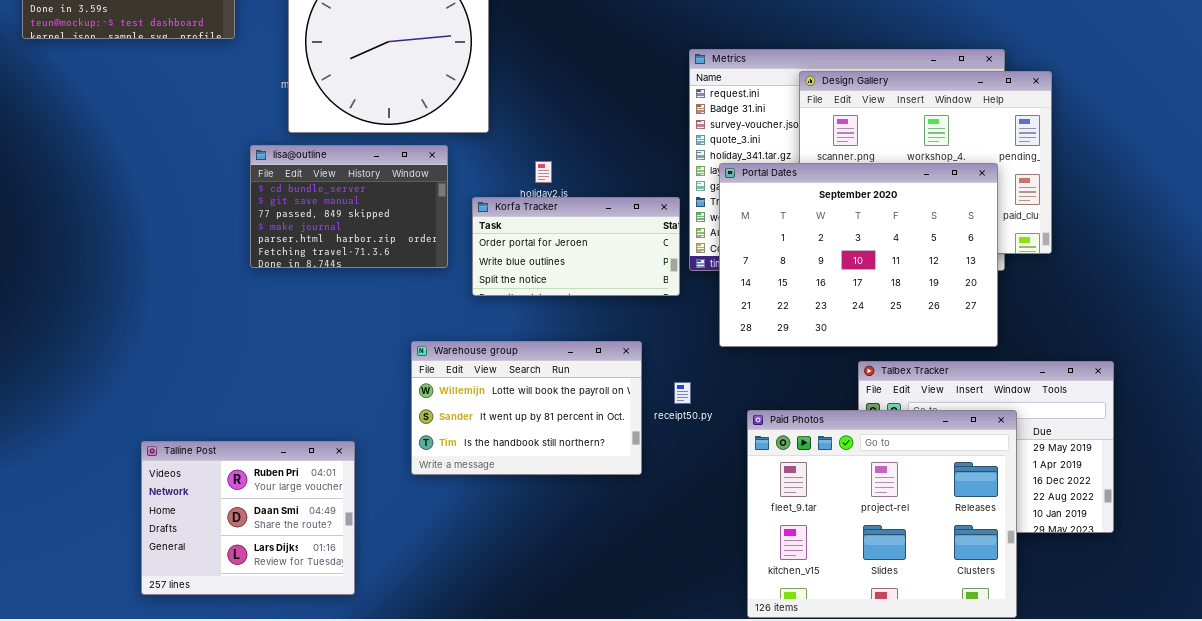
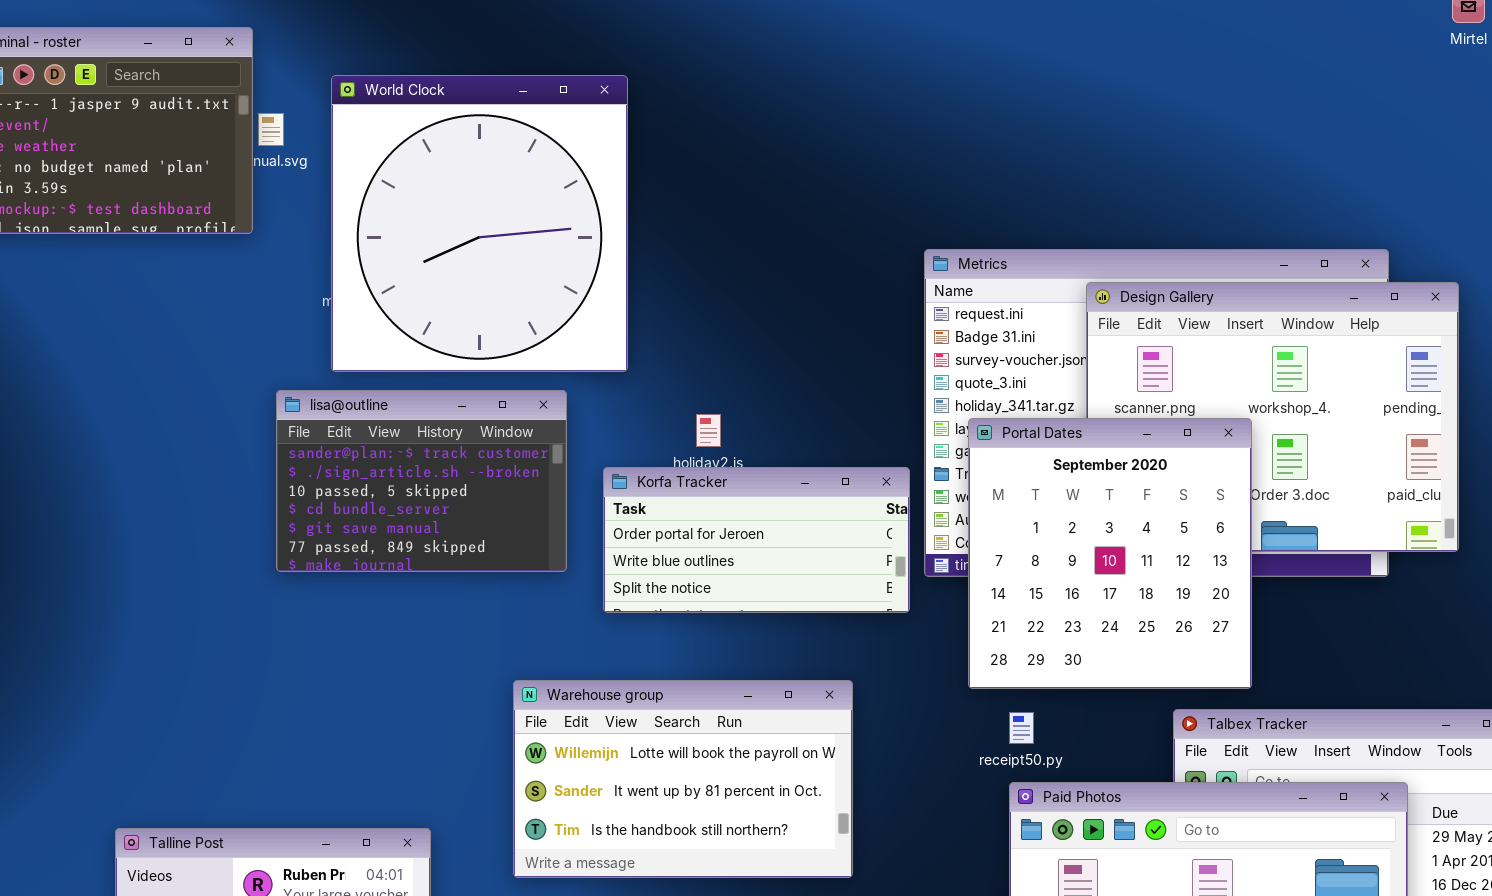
lisa@outline: [250,145,448,268] -> [276,390,567,572], scrolled up 3 rows
Portal Dates: [719,163,998,347] -> [968,418,1252,689], resized
receipt50.py: [674,382,691,404] -> [1009,712,1034,744], moved

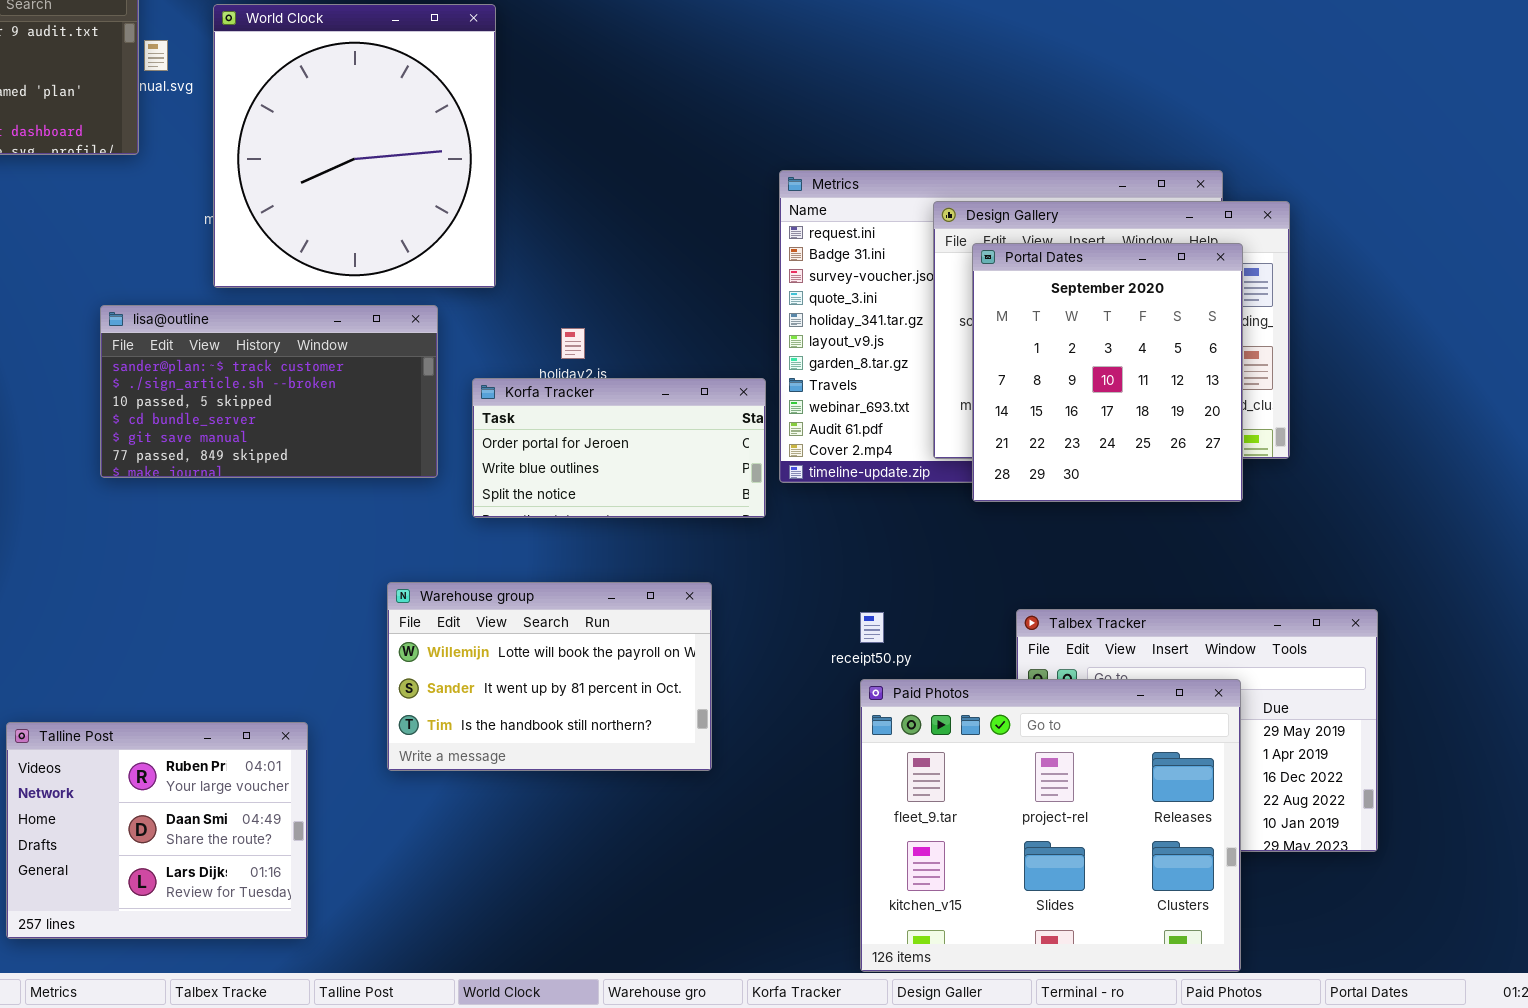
lisa@outline: [276,390,567,572] -> [100,305,438,478], resized
Portal Dates: [968,418,1252,689] -> [972,243,1243,502], moved

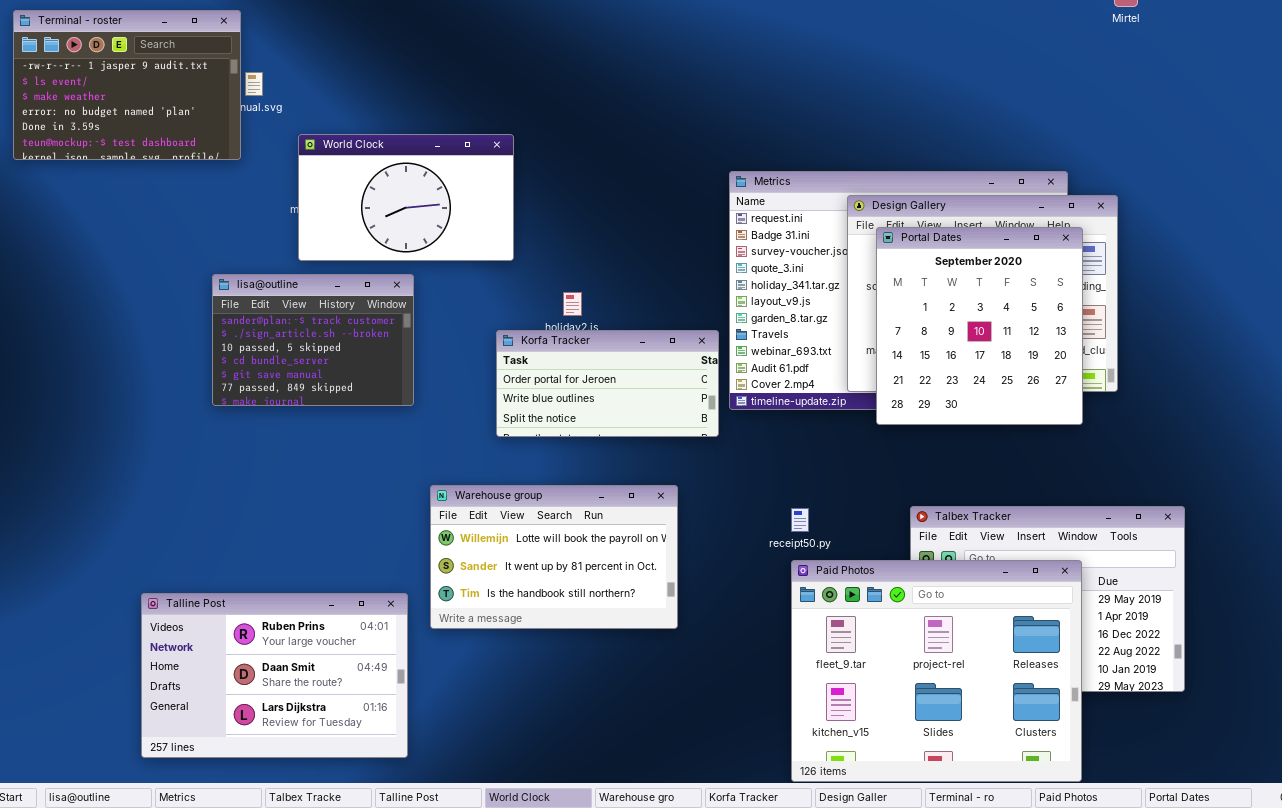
World Clock: [213,4,496,288] -> [298,134,514,261], resized
lisa@outline: [100,305,438,478] -> [212,274,414,406], resized
Talline Post: [6,722,308,939] -> [141,593,408,758], resized

